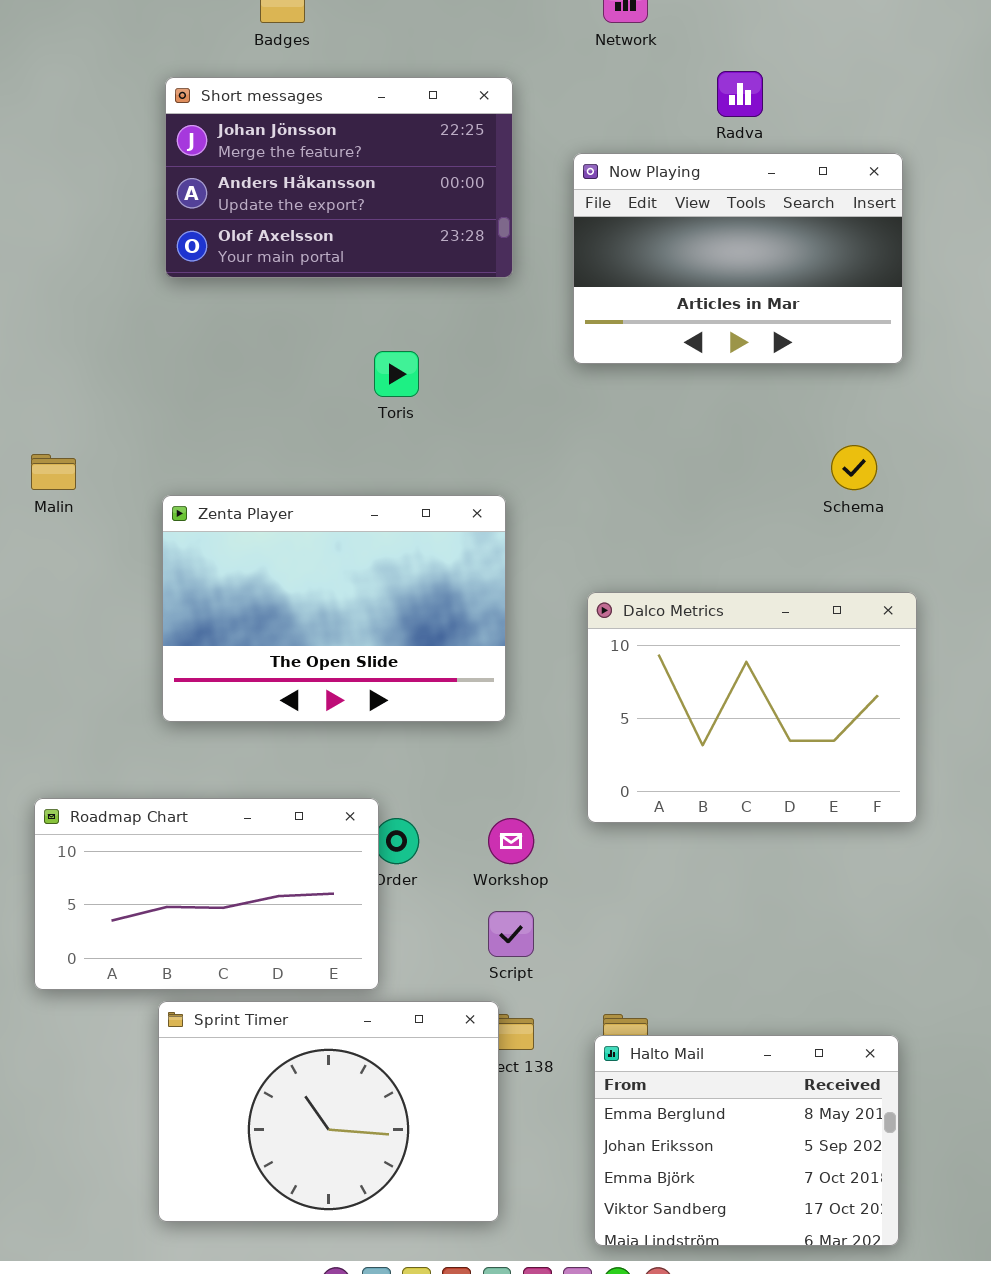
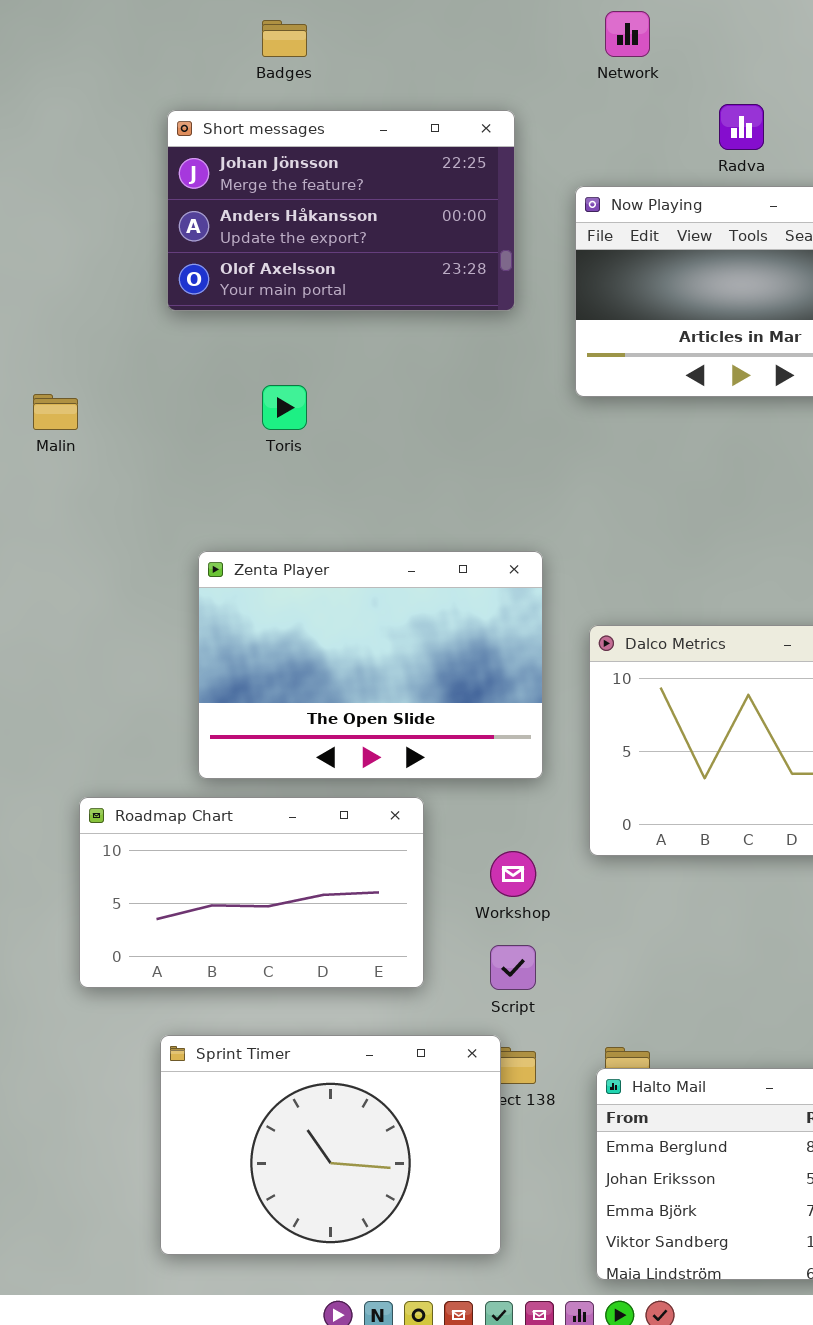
Toris: [374,351,419,397] -> [262,385,307,430], moved
Malin: [31,454,76,490] -> [33,394,78,430], moved
Zenta Player: [162,495,506,722] -> [198,551,543,779], moved
Roadmap Chart: [34,798,379,990] -> [79,797,424,988], moved

